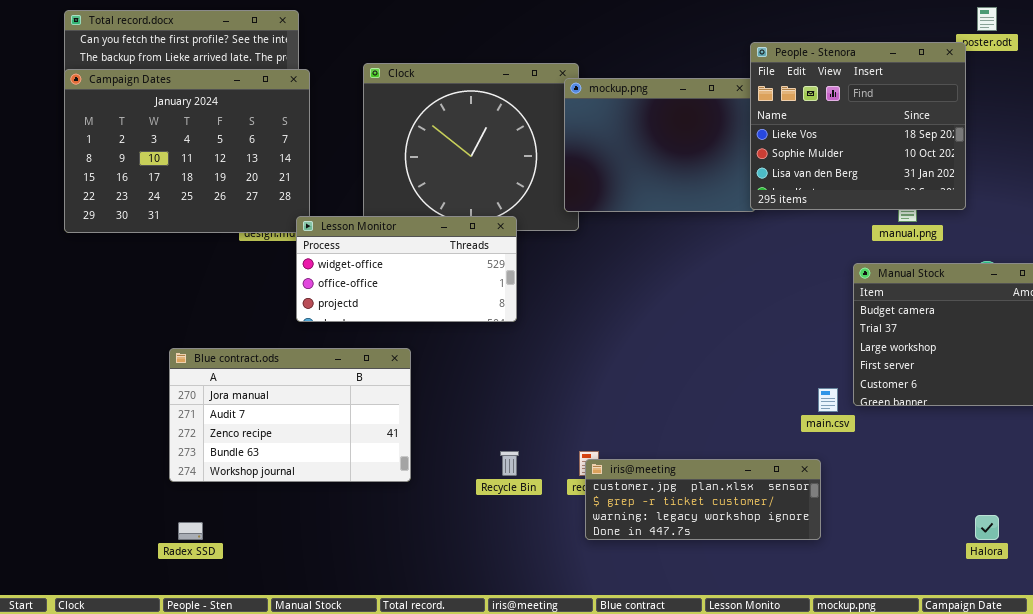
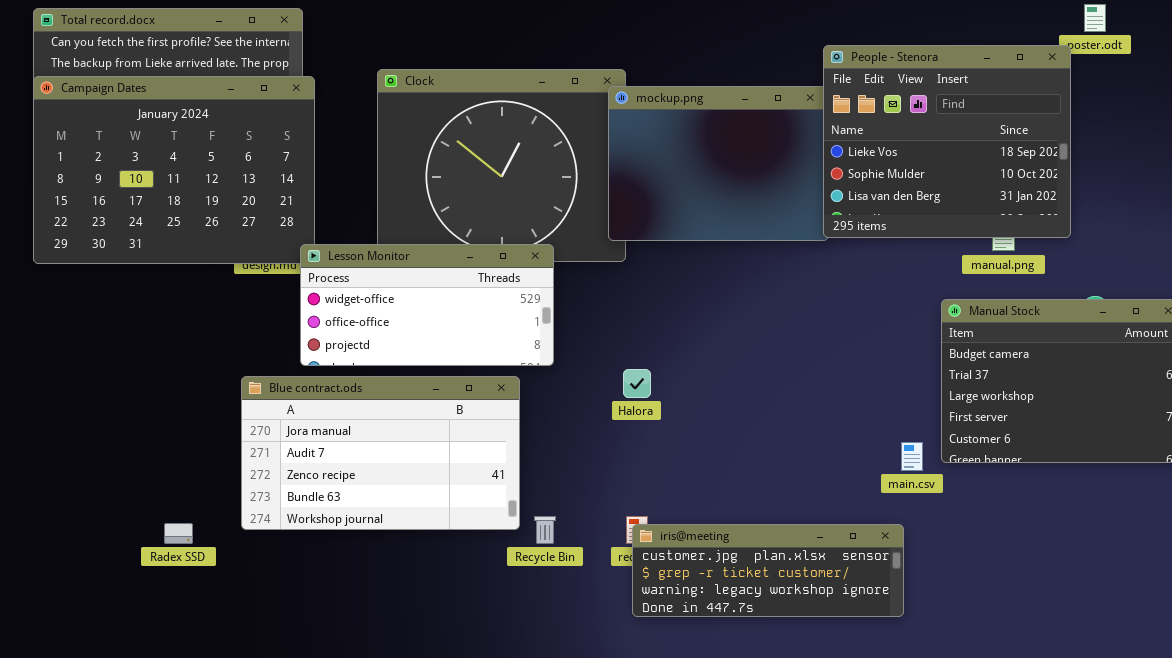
Blue contract.ods: [169,348,411,482] -> [241,376,520,530], moved
Halora: [975,515,999,540] -> [623,369,651,398], moved
Radex SSD: [178,522,203,540] -> [164,523,193,544], moved

